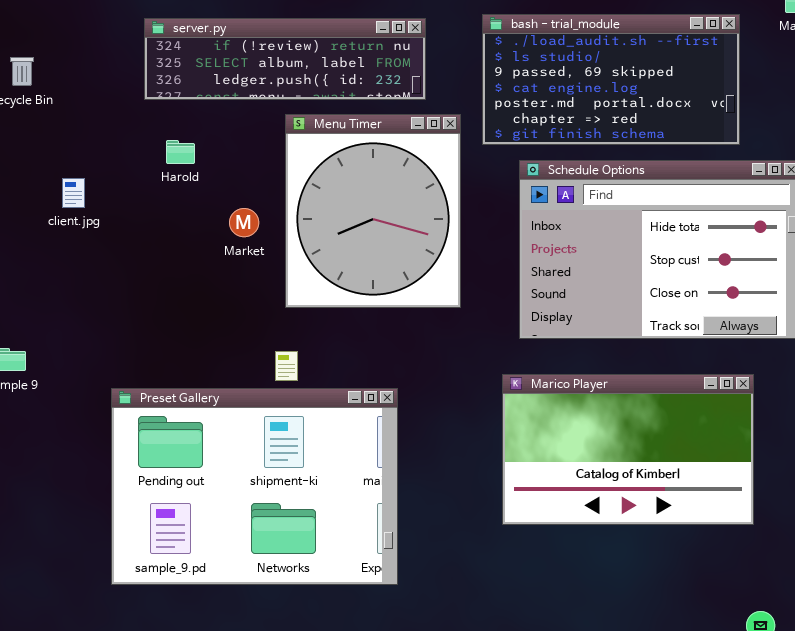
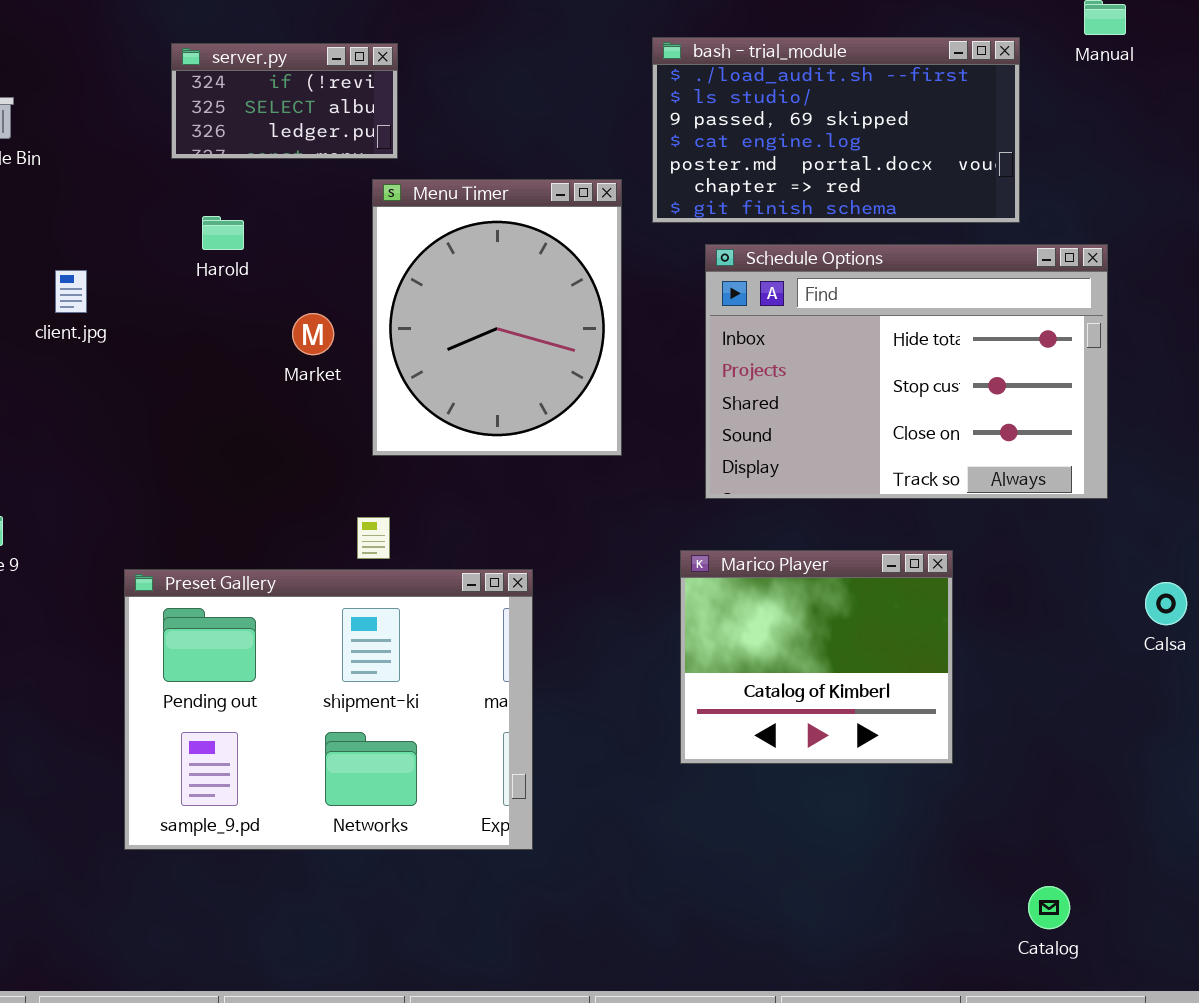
server.py: [144,18,426,100] -> [171,43,398,159], resized
Marico Player: [502,374,754,525] -> [680,550,953,764], resized

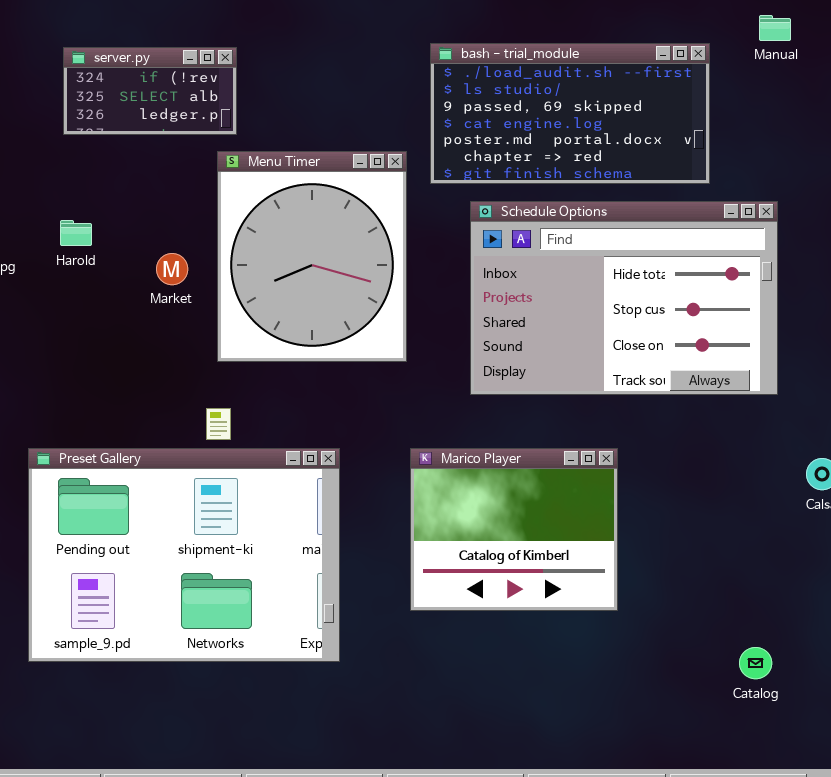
Harold: [202,216,244,250] -> [60,220,92,246], moved
Marico Player: [680,550,953,764] -> [410,448,618,611], moved
Catalog: [1028,886,1070,929] -> [739,647,772,679], moved

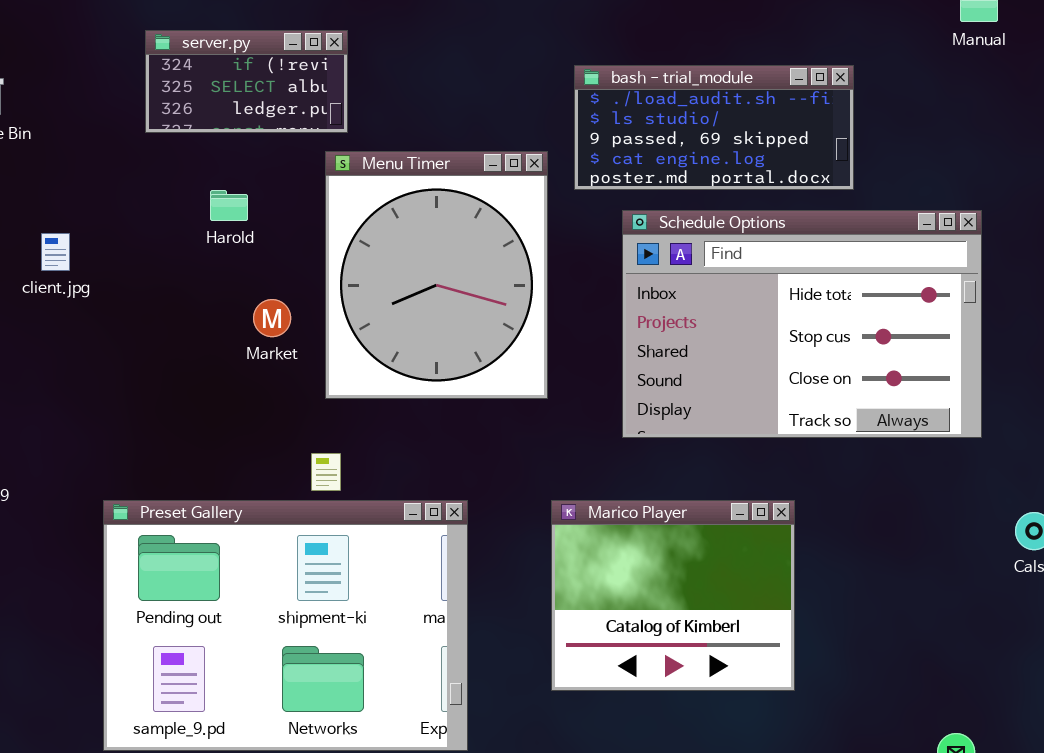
bash - trial_module: [430,43,710,184] -> [574,65,854,190], resized
Harold: [60,220,92,246] -> [210,190,248,221], moved
Market: [156,253,188,285] -> [253,299,291,337], moved

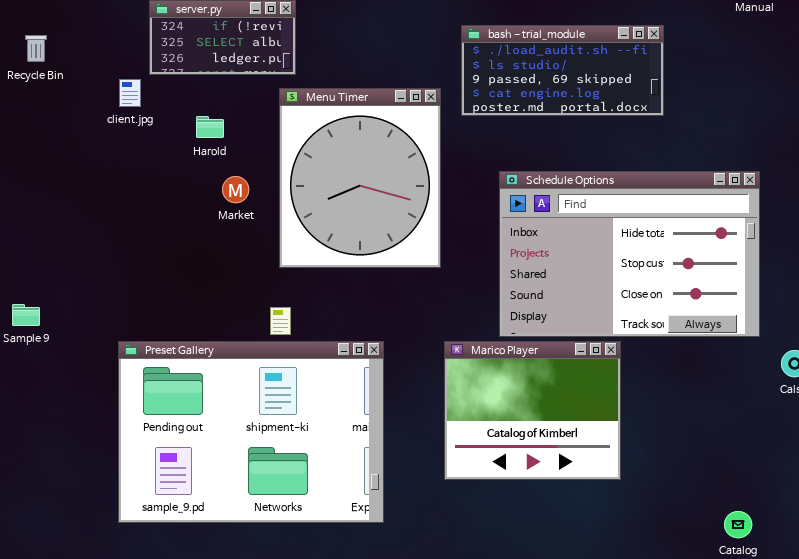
Schedule Options: [622,210,982,438] -> [499,171,760,337], moved
client.jpg: [41,233,70,271] -> [119,79,141,107], moved
Market: [253,299,291,337] -> [222,176,249,203], moved

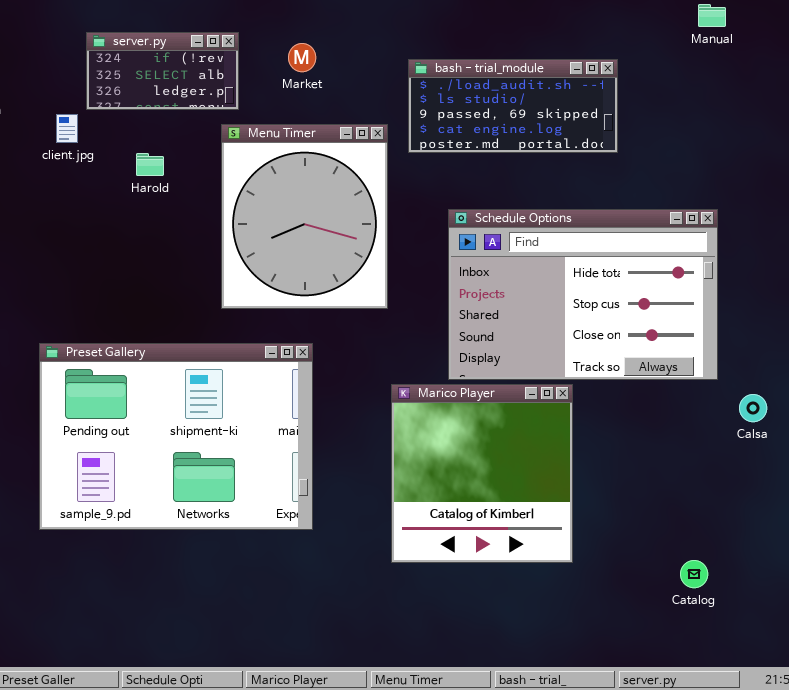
Market: [222,176,249,203] -> [288,43,316,72], moved
Preset Gallery: [118,341,384,523] -> [39,343,313,530], moved
Marico Player: [444,341,621,480] -> [391,384,573,563], resized

